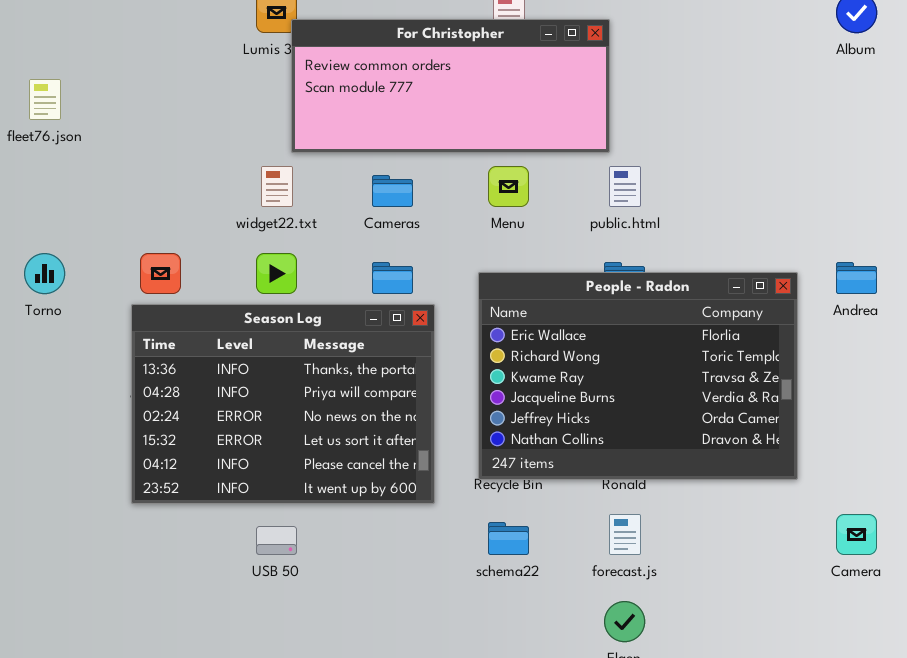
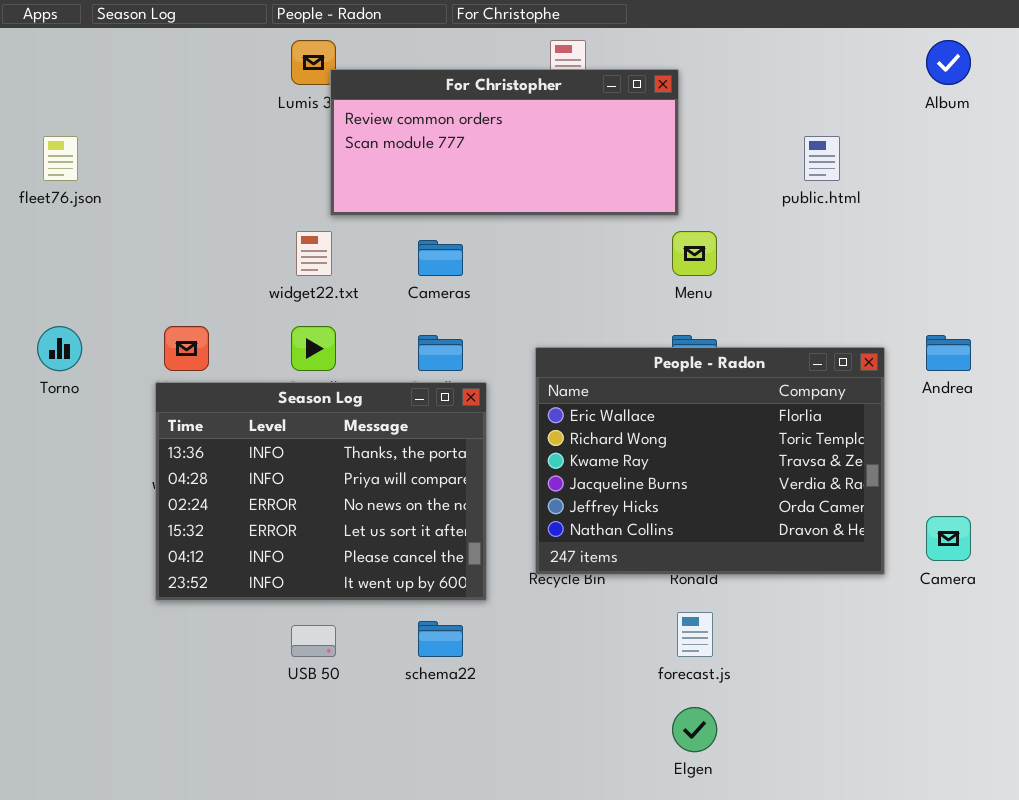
Menu: [488,166,529,207] -> [672,231,717,276], moved
public.html: [609,166,641,207] -> [804,136,840,181], moved
Camera: [836,514,877,555] -> [926,516,971,561], moved
schema22: [488,522,529,555] -> [418,621,463,657], moved

